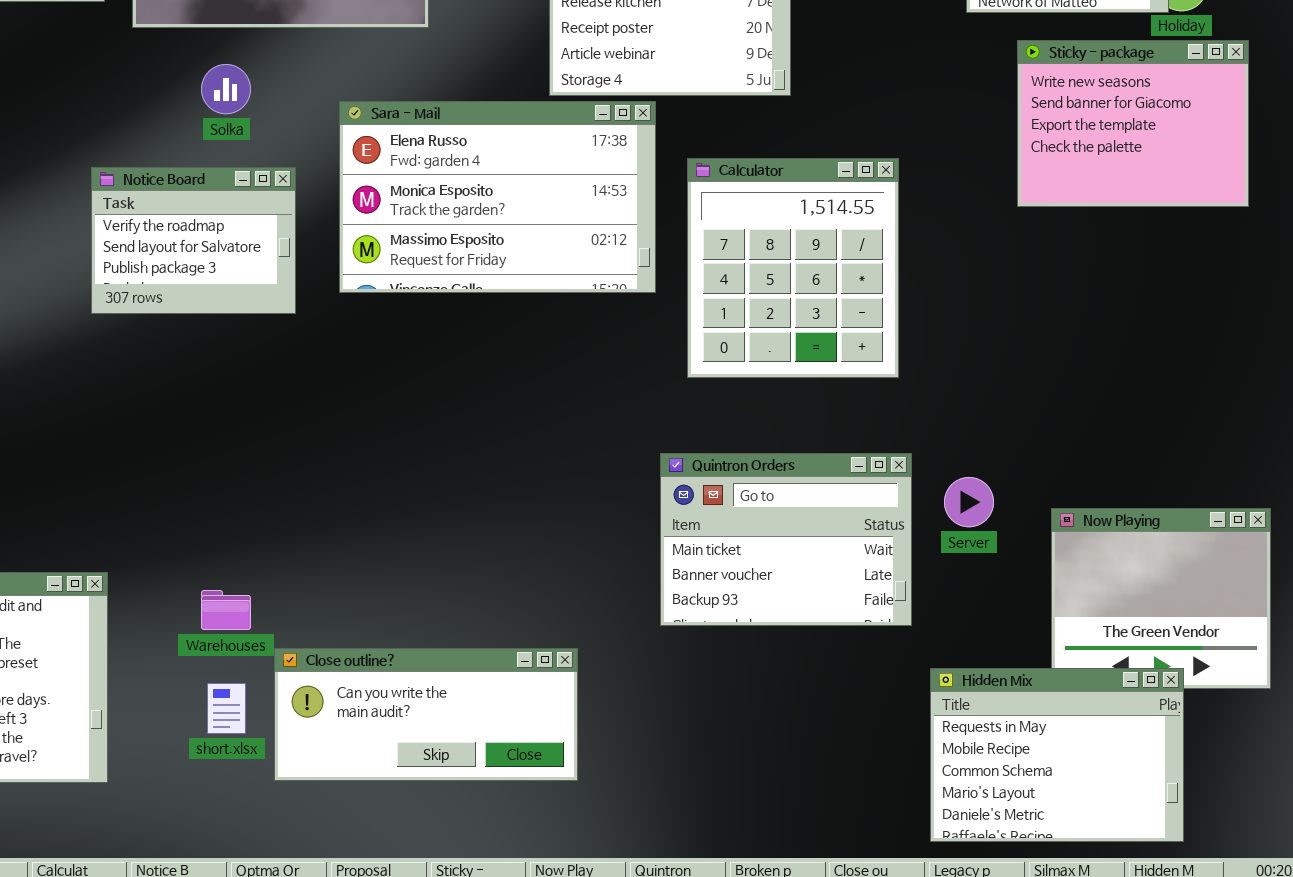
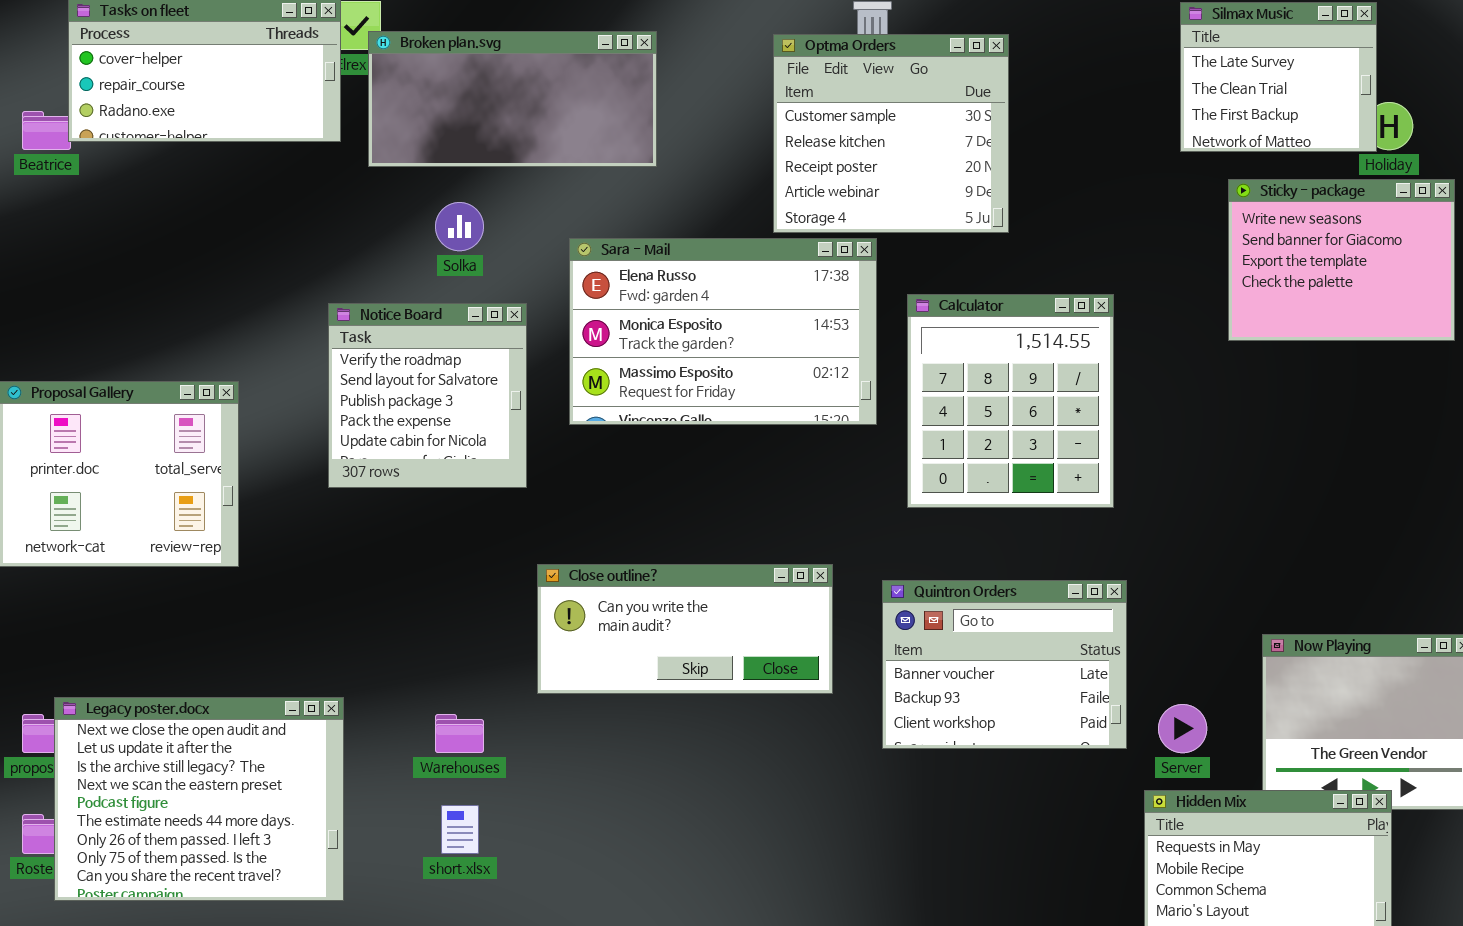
Notice Board: [91,167,296,314] -> [328,303,527,488], resized
Quintron Orders: [660,453,912,626] -> [882,580,1127,749], scrolled down 1 row
Server: [944,477,994,527] -> [1158,704,1207,753], moved
Close outline?: [274,648,578,781] -> [537,564,833,694], moved

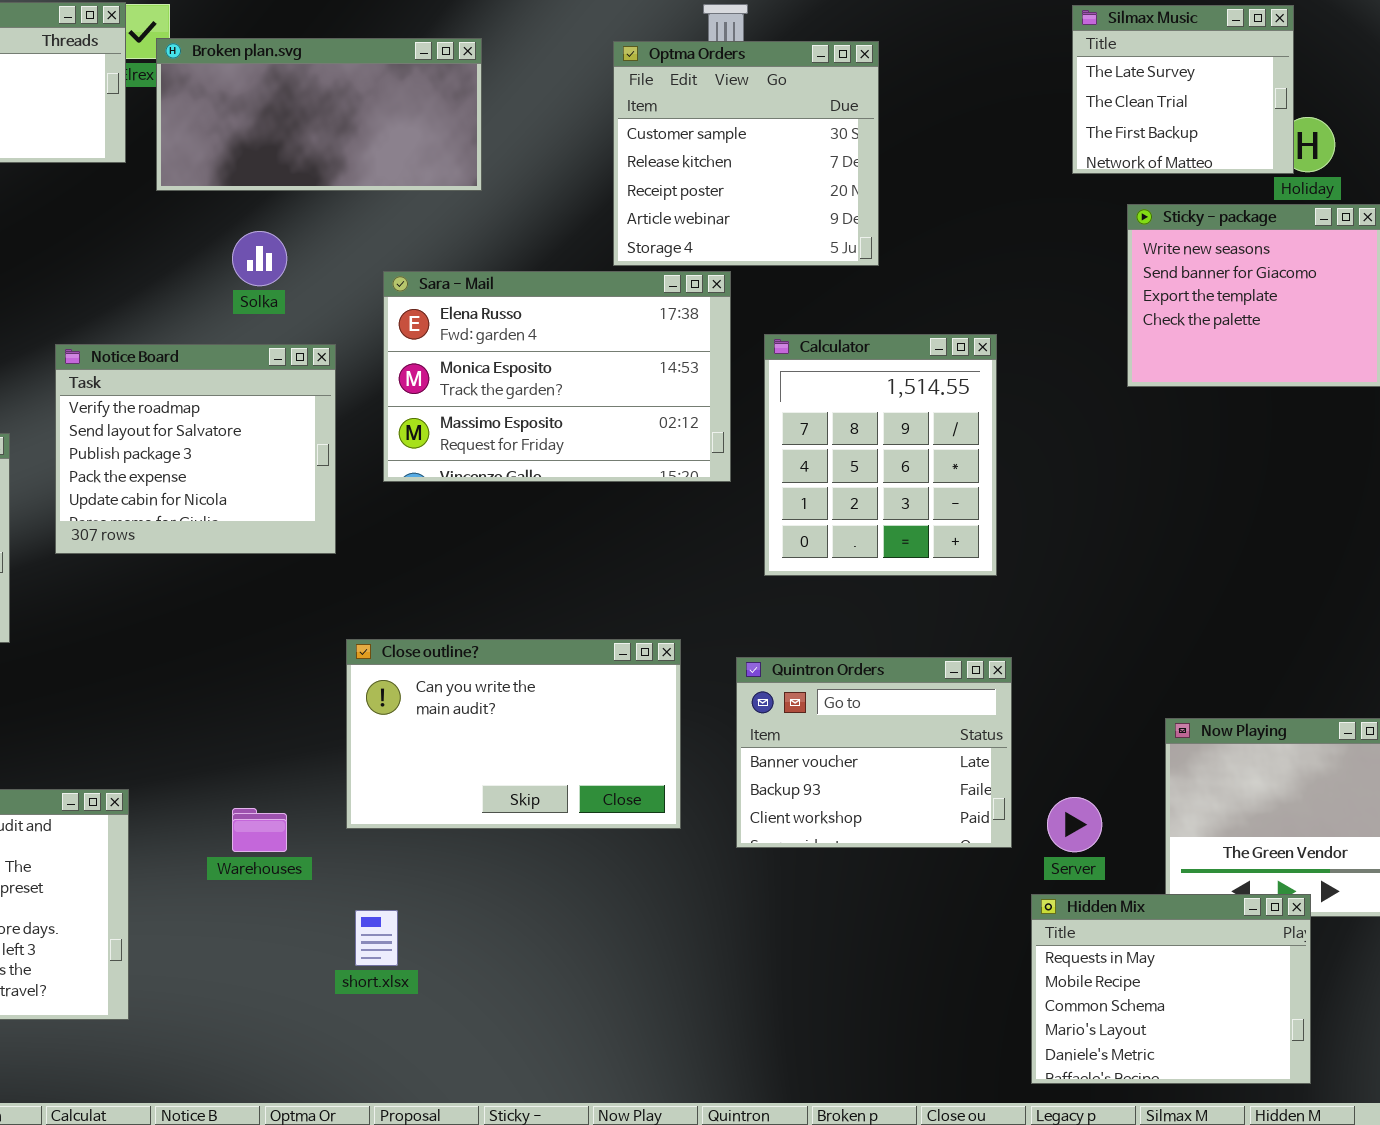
Notice Board: [328,303,527,488] -> [55,344,336,554], resized
Close outline?: [537,564,833,694] -> [346,639,681,829], resized
short.xlsx: [441,805,479,854] -> [355,910,398,966], moved

